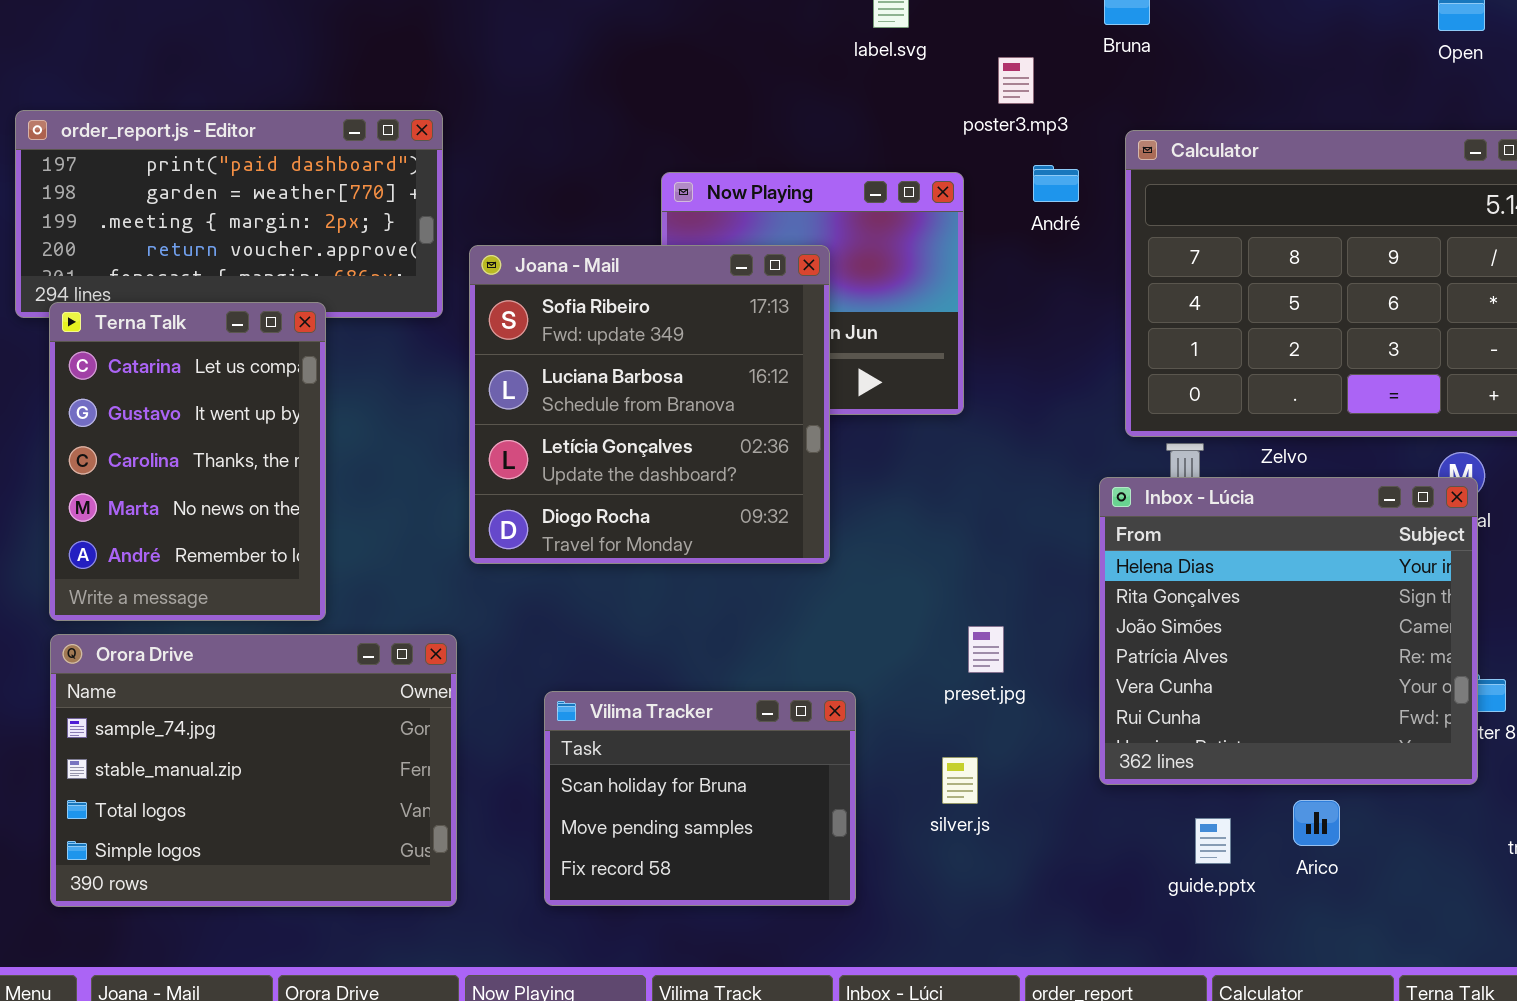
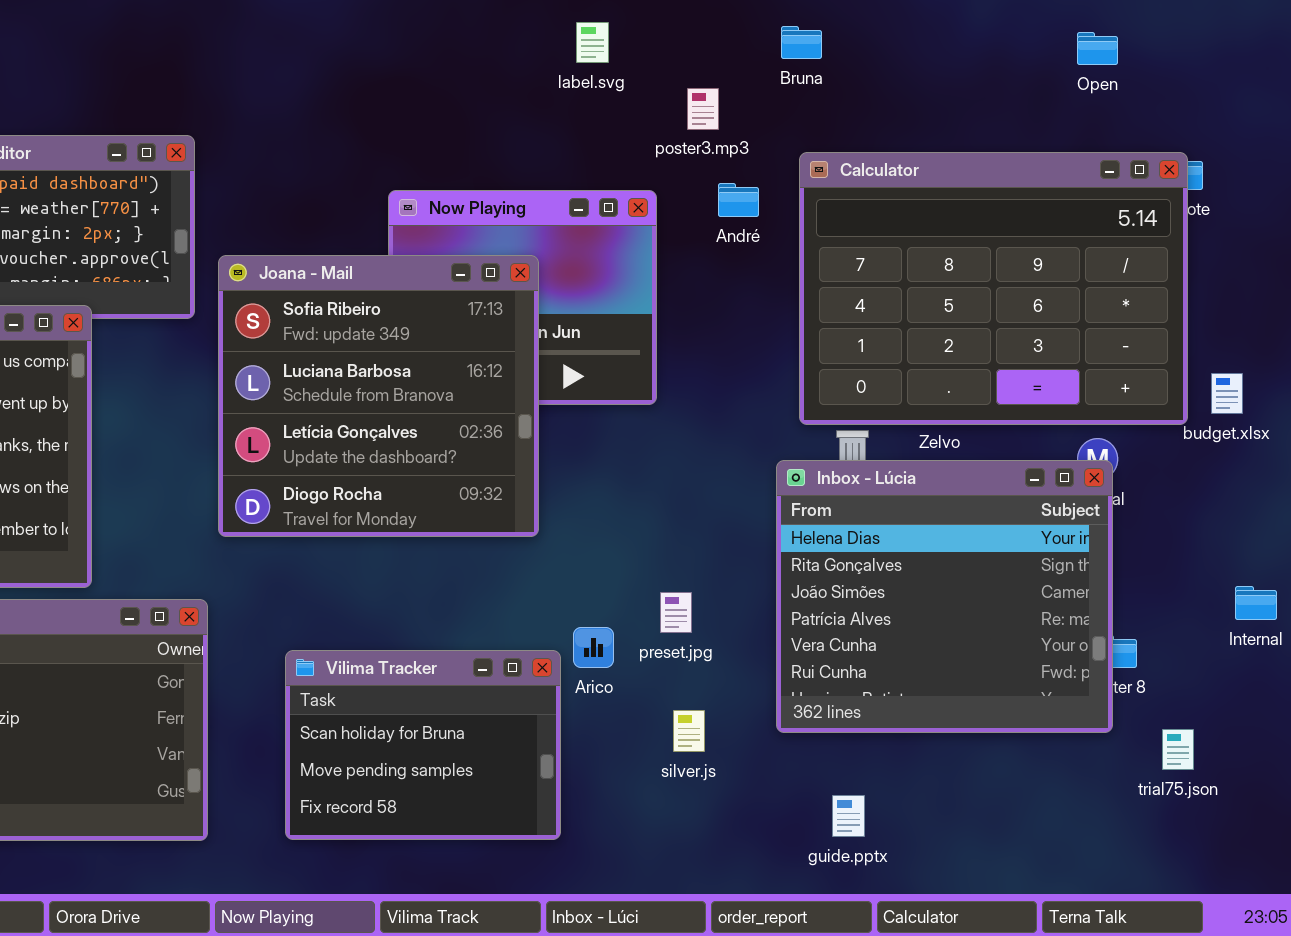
silver.js: [942,757,978,804] -> [673,710,705,752], moved
Arico: [1293,800,1340,846] -> [573,627,614,668], moved
guide.pptx: [1195,818,1231,864] -> [832,795,865,837], moved

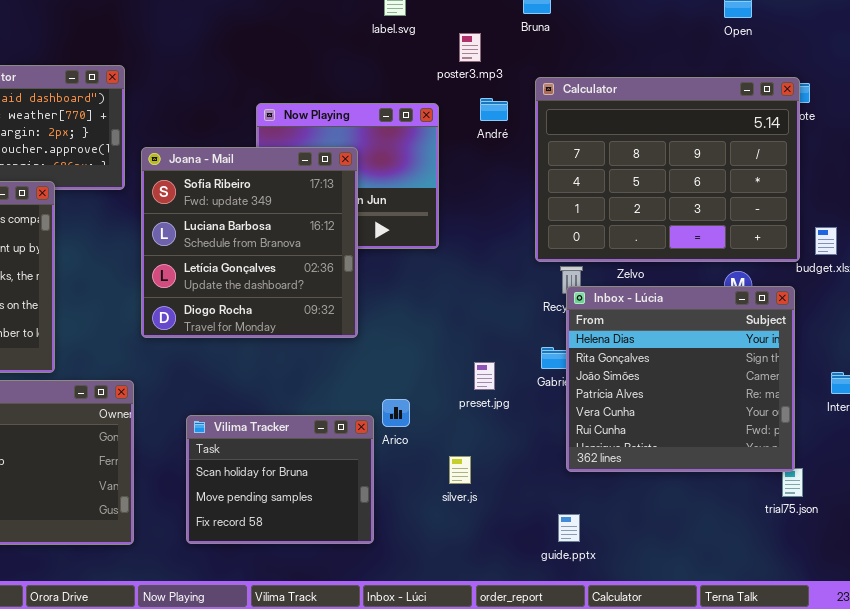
Inbox - Lúcia: [776,460,1113,733] -> [566,286,795,472], moved
preset.jpg: [660,592,692,633] -> [474,362,495,390], moved

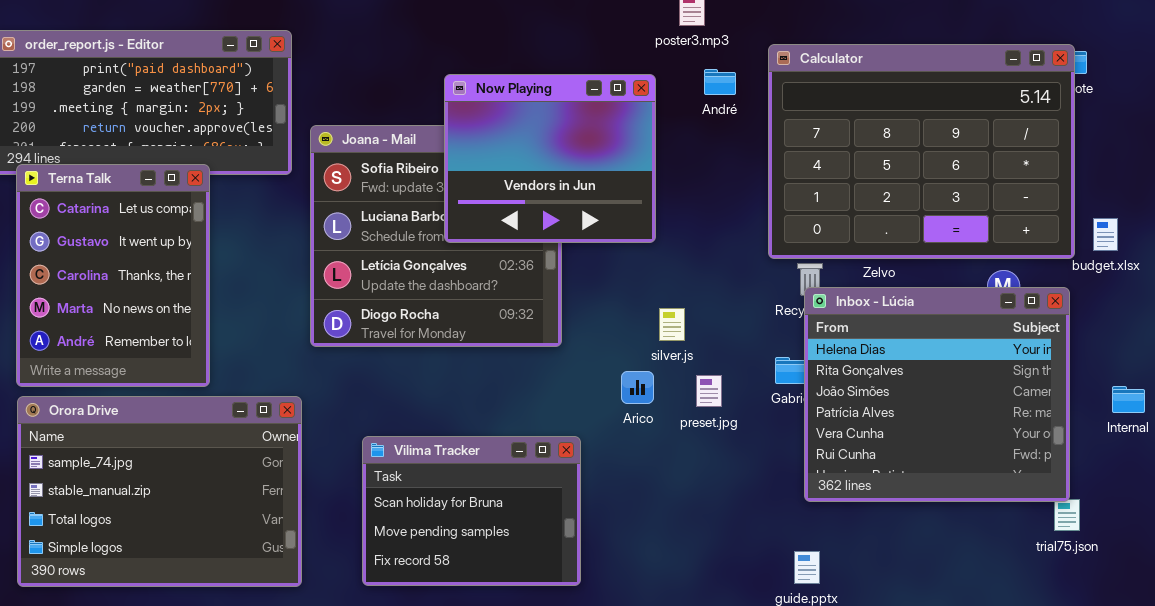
Now Playing: [256,103,439,249] -> [444,74,656,243], raised
Arico: [382,399,410,427] -> [621,371,654,404], moved
silver.js: [449,456,471,484] -> [659,308,685,341], moved

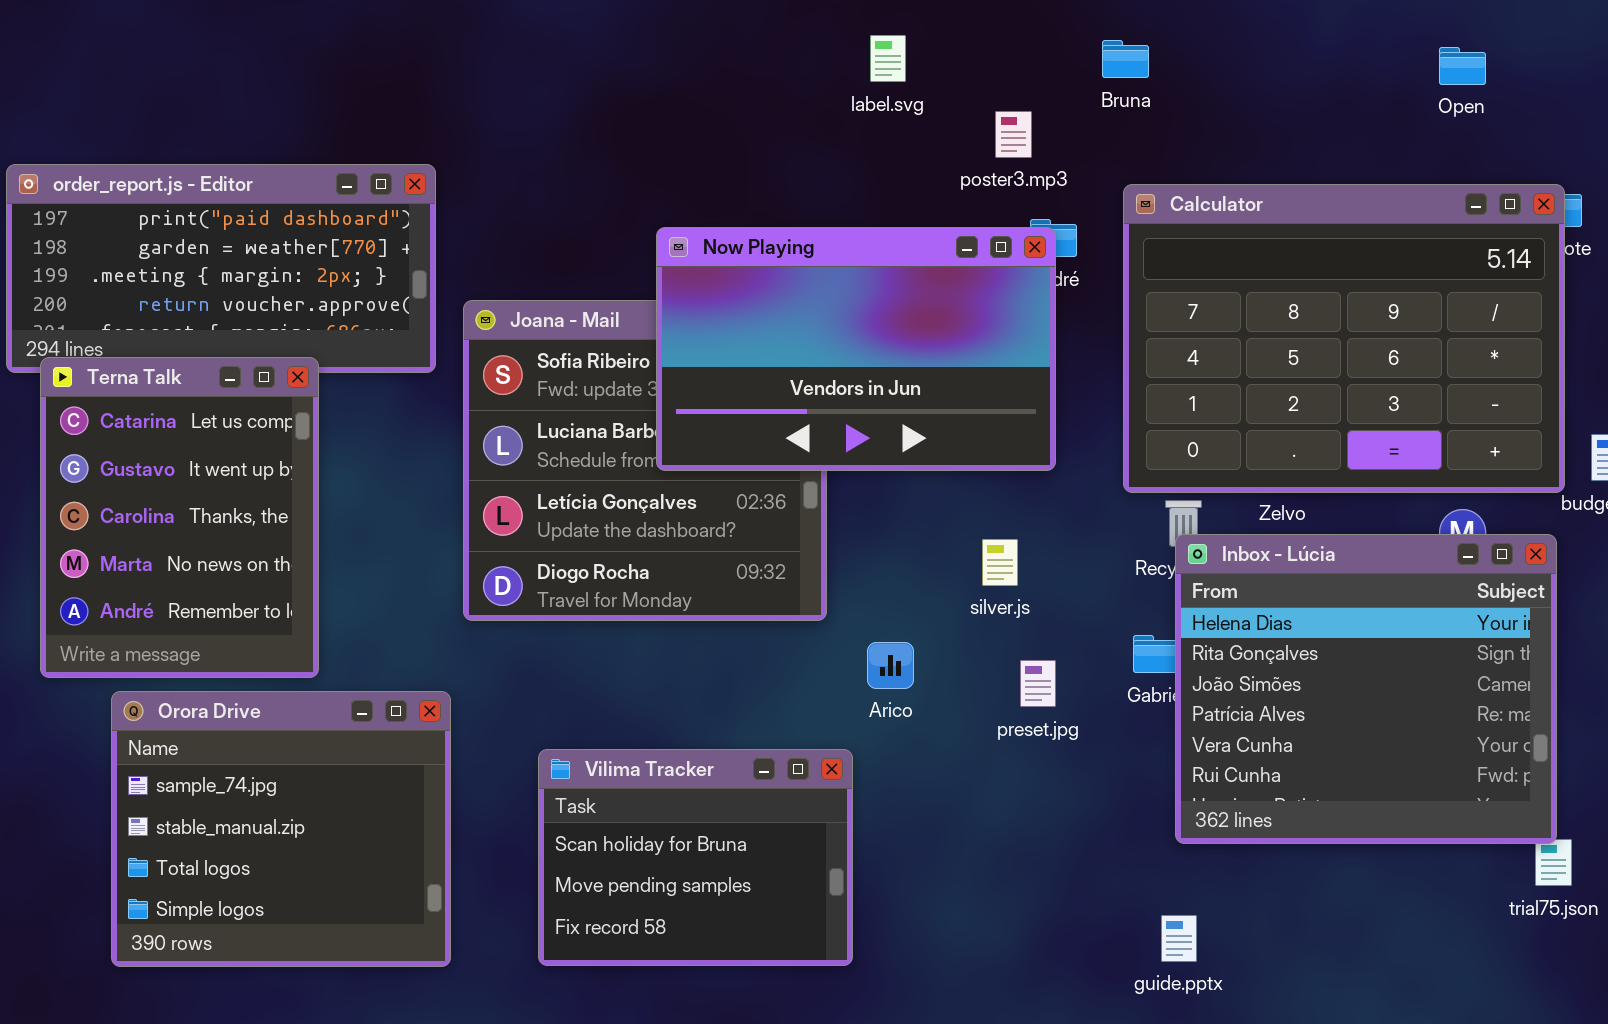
Now Playing: [444,74,656,243] -> [656,227,1056,471], resized
silver.js: [659,308,685,341] -> [982,539,1018,586], moved
Arico: [621,371,654,404] -> [867,642,914,689], moved
Orora Drive: [17,396,302,587] -> [111,691,451,967], resized

